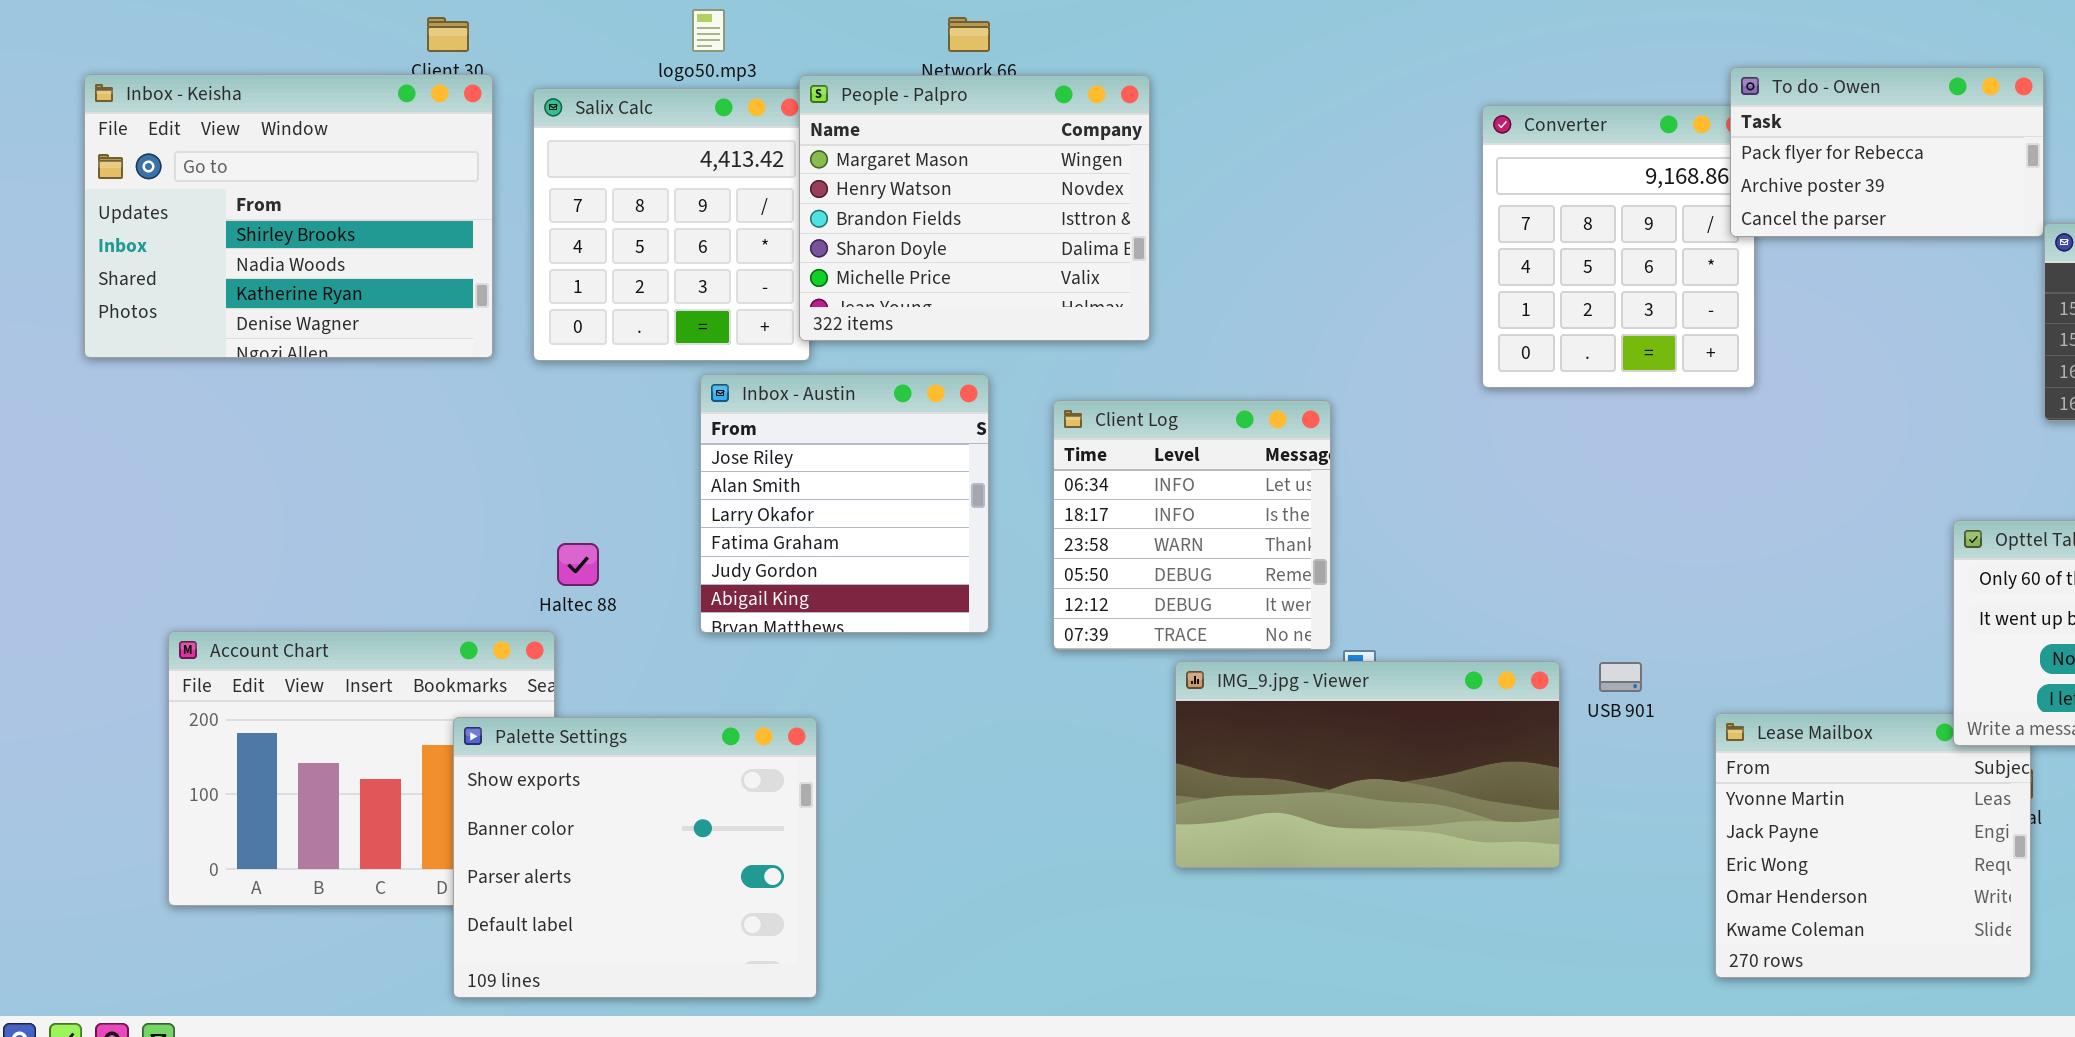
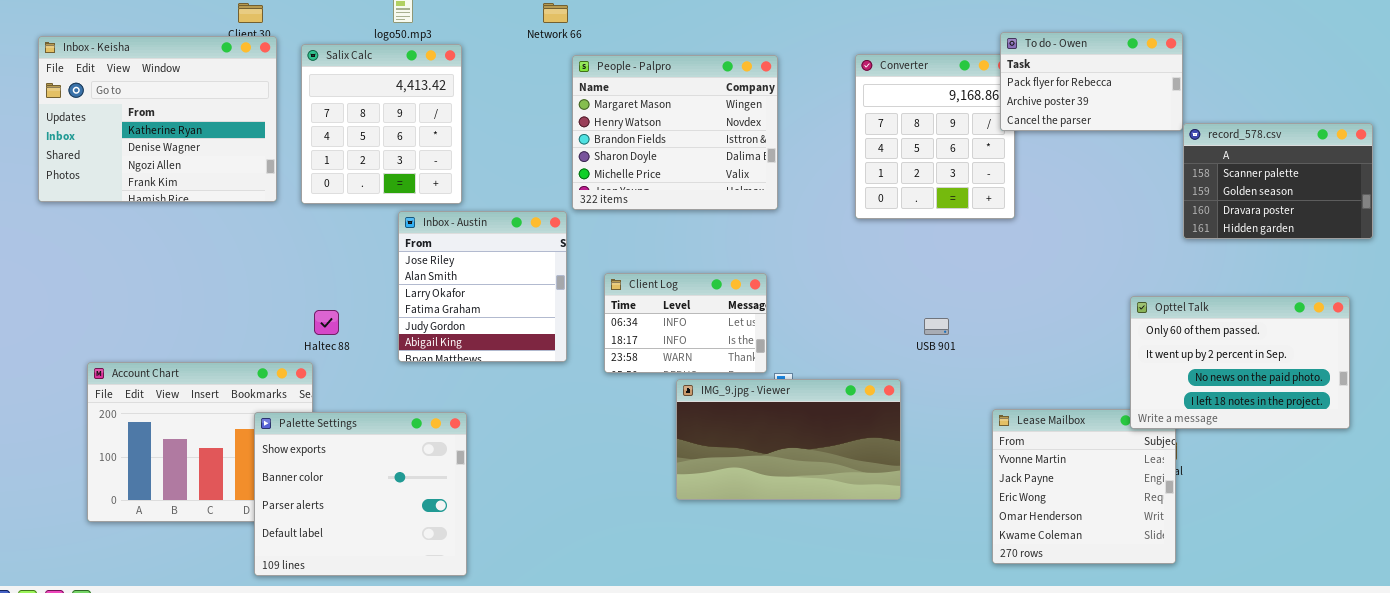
Inbox - Keisha: [84,74,493,358] -> [38,36,277,202], scrolled down 2 rows
People - Palpro: [799,75,1150,341] -> [572,55,778,210], moved
Client Log: [1053,400,1331,650] -> [604,273,767,373], resized
USB 901: [1599,662,1642,692] -> [924,318,949,335], moved

